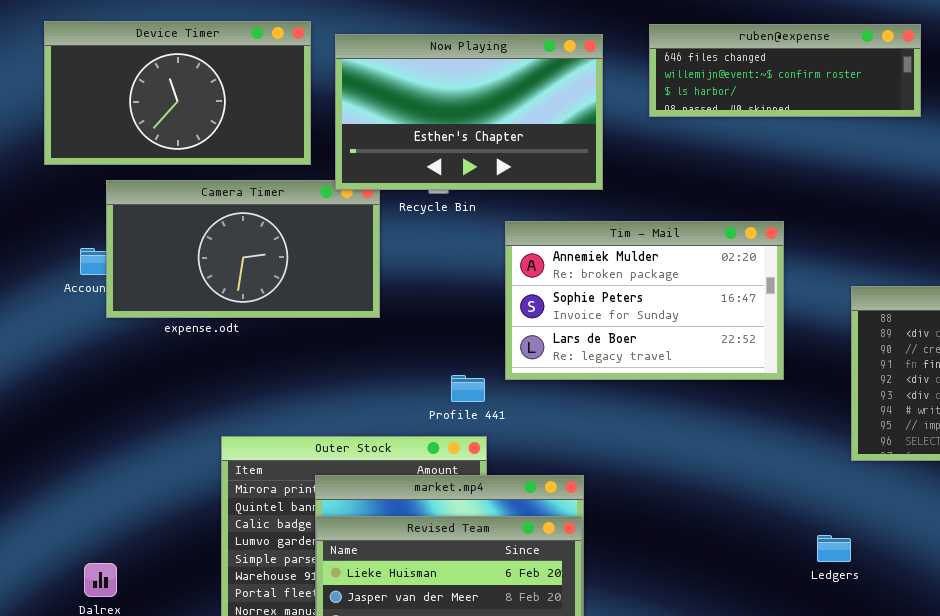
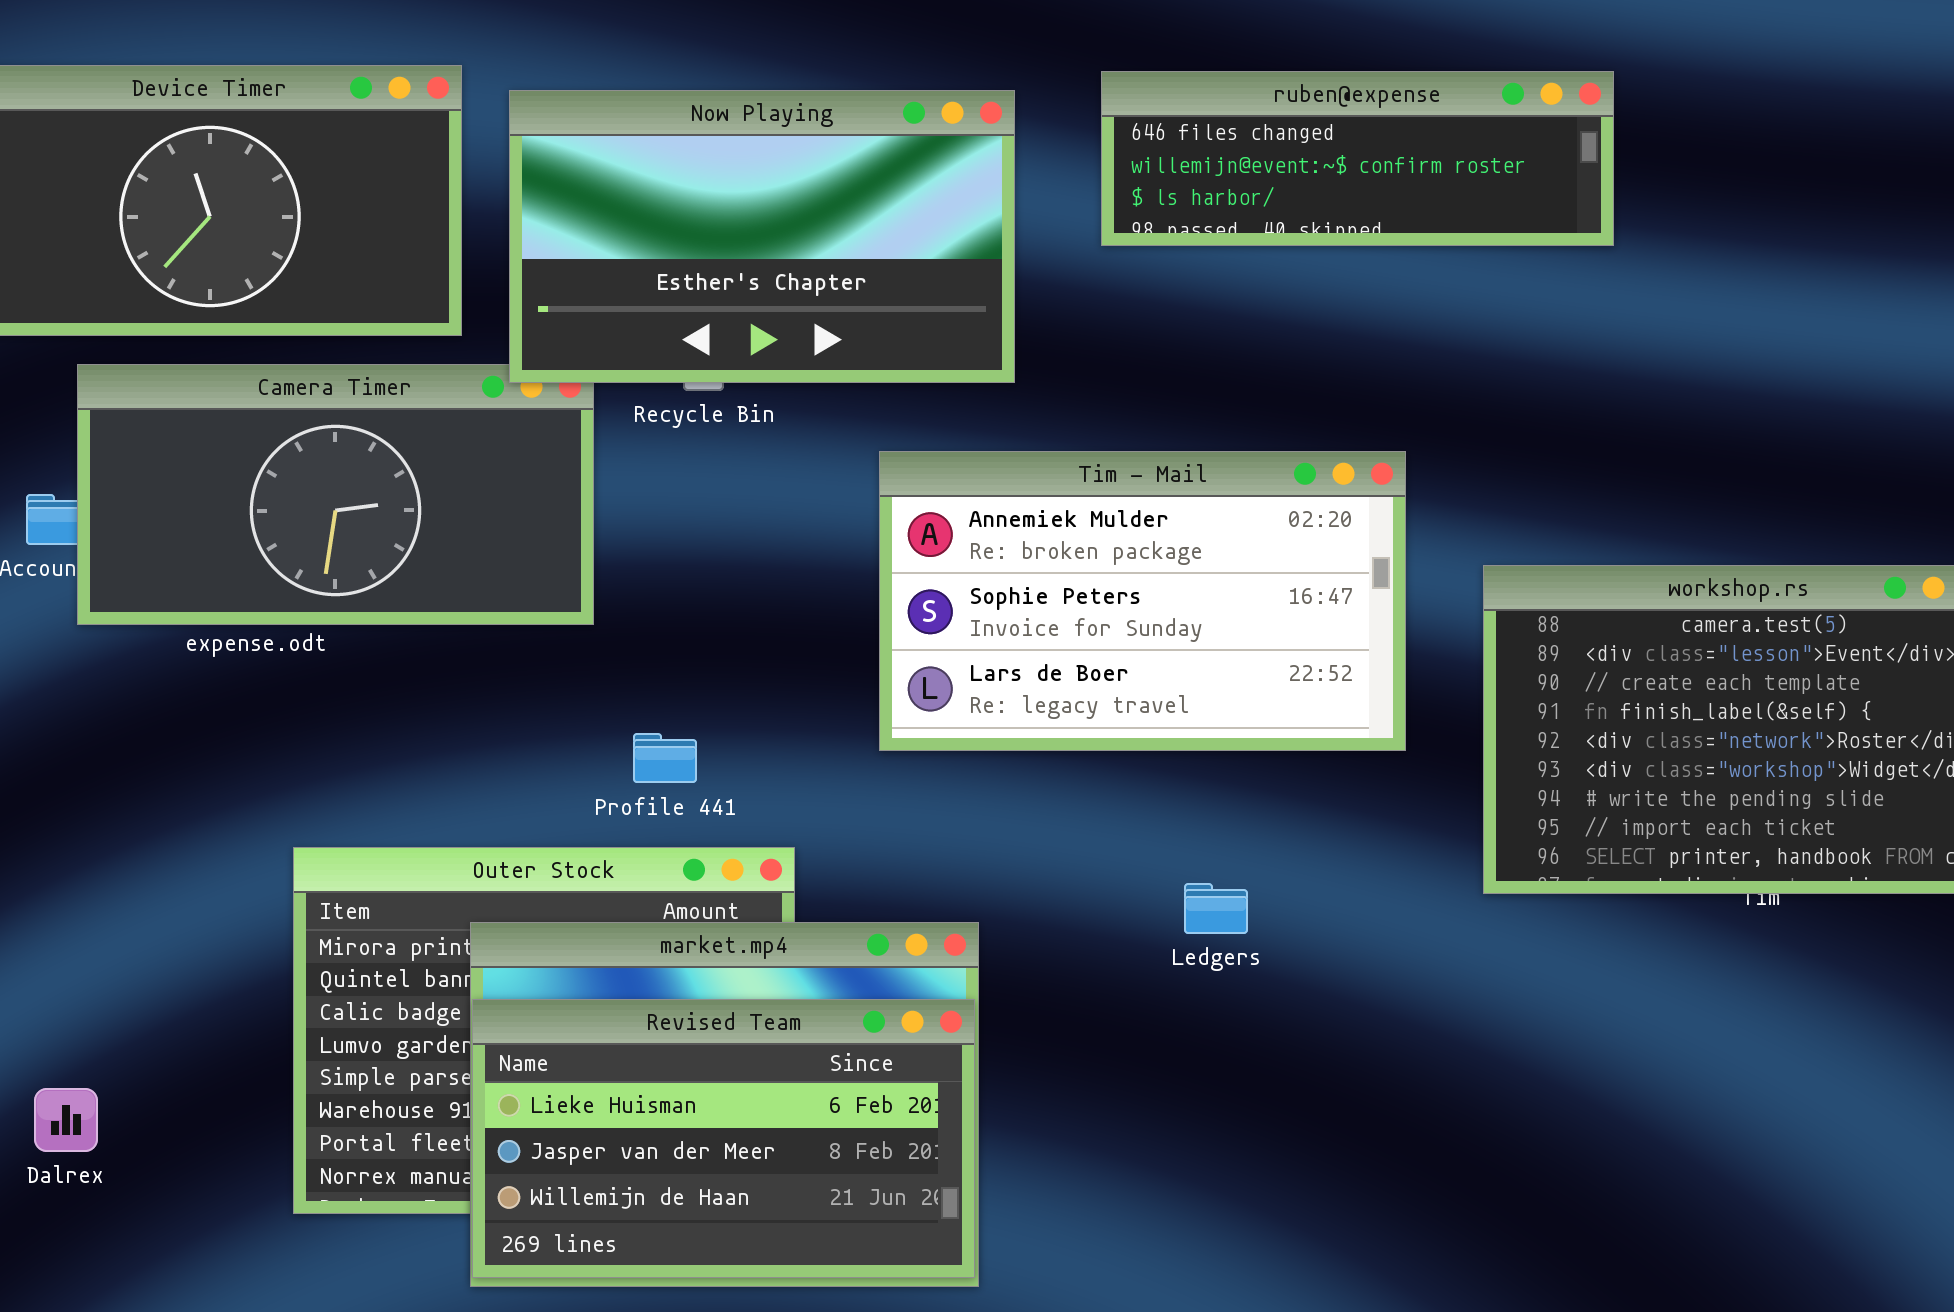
Tim - Mail: [505,221,784,380] -> [879,451,1406,751], moved
Profile 441: [451,375,485,402] -> [633,733,697,783], moved
Ledgers: [817,535,851,562] -> [1184,883,1248,934], moved

